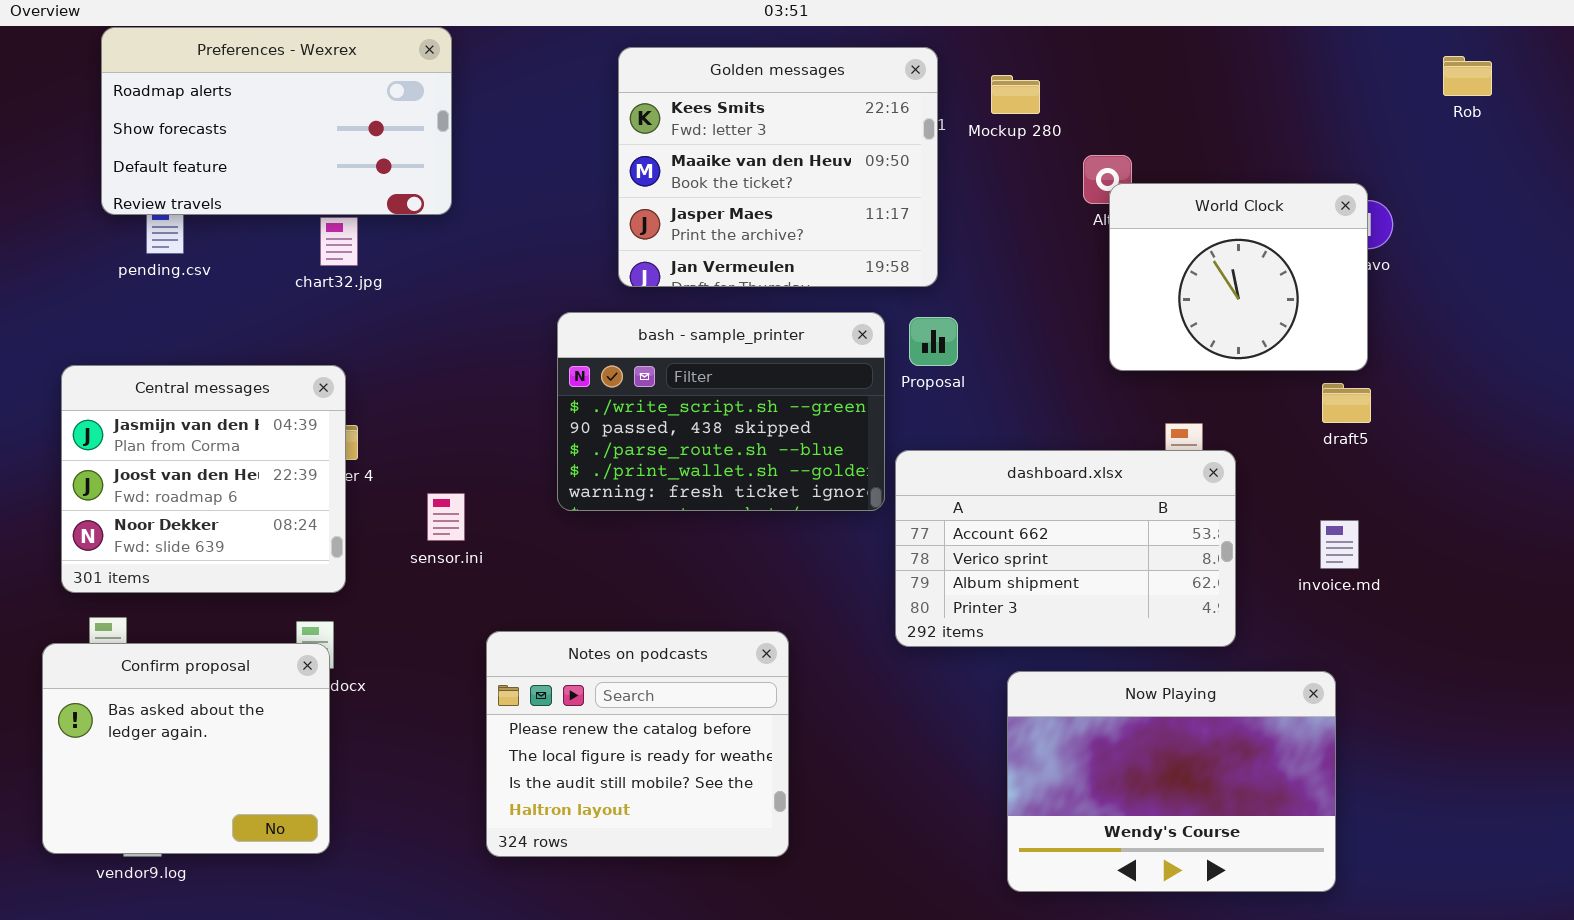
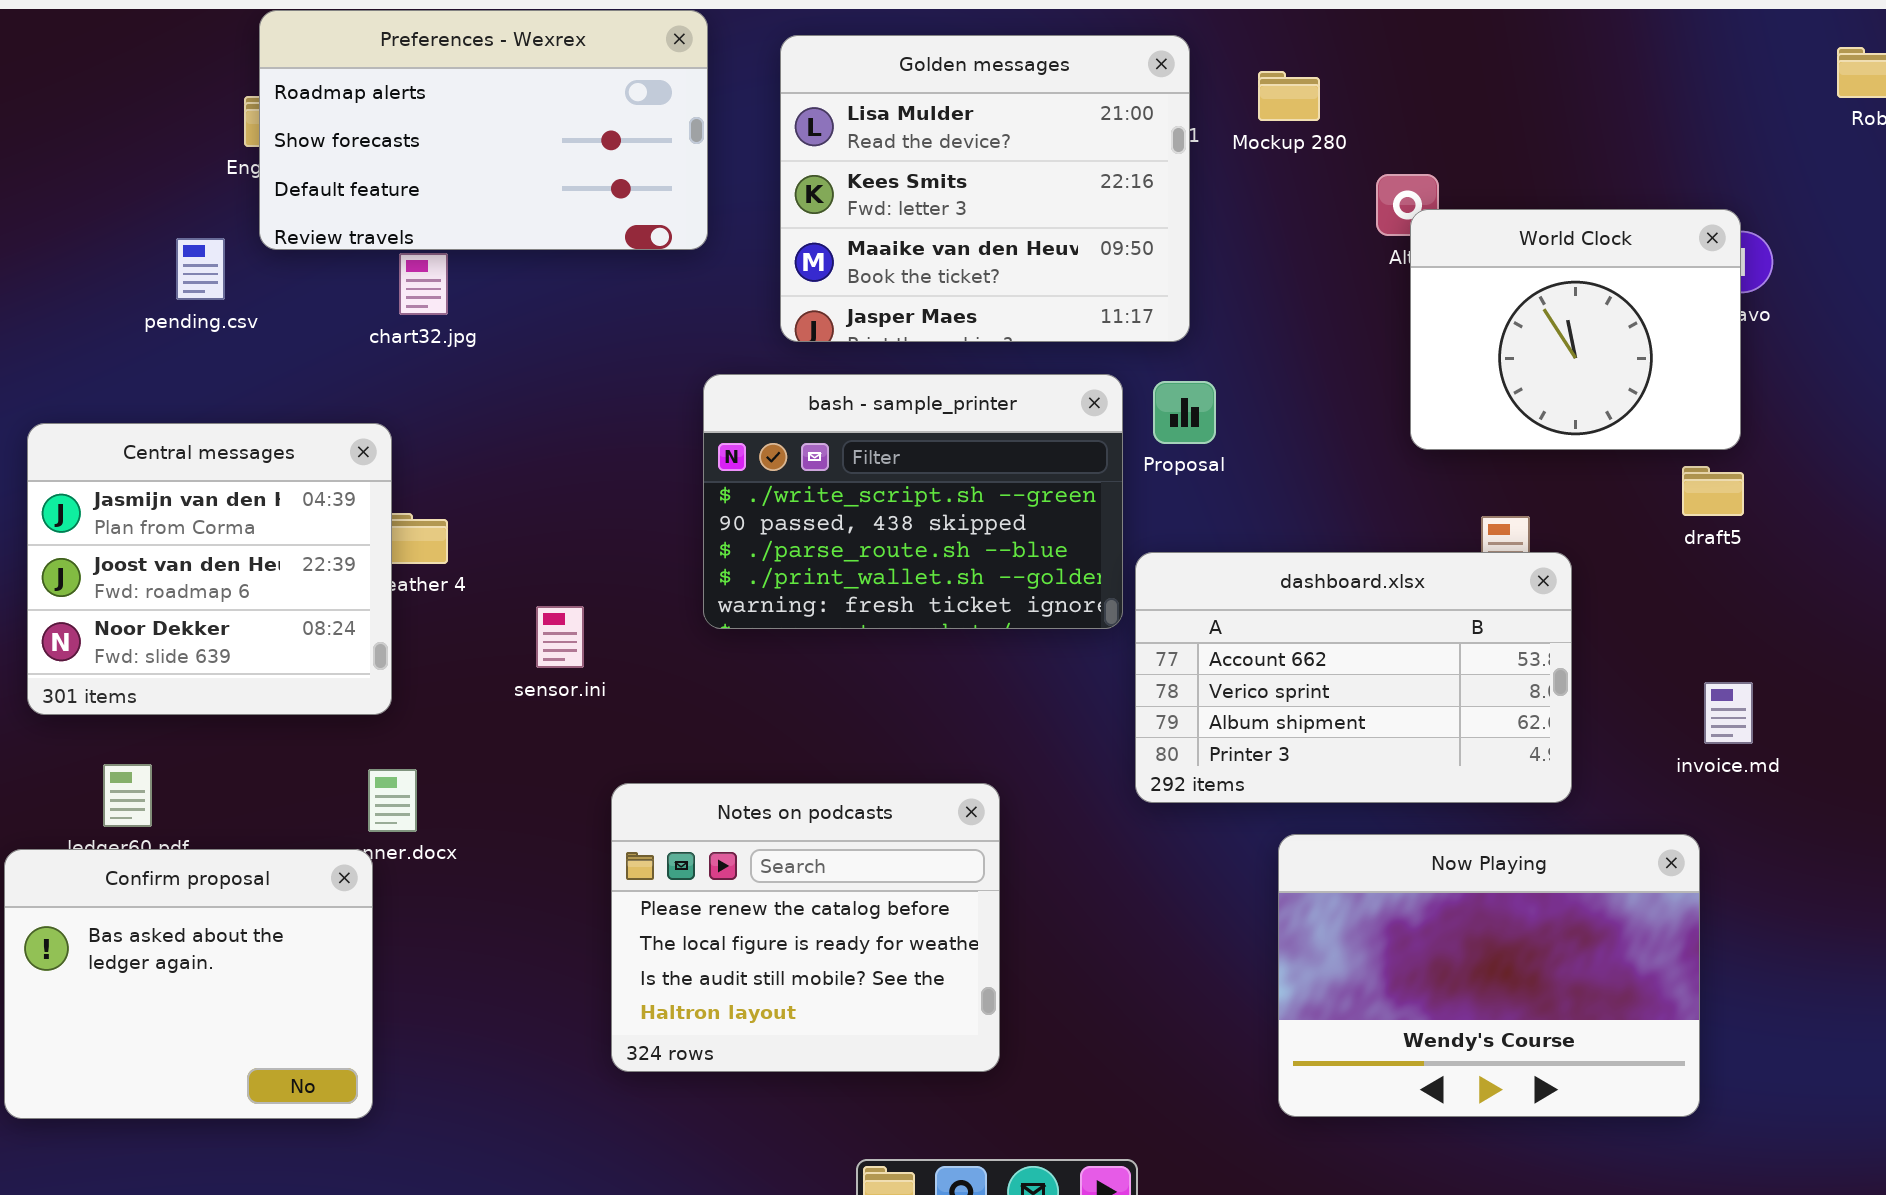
Preferences - Wexrex: [101,27,452,215] -> [259,10,708,250], moved
Golden messages: [618,47,938,287] -> [780,35,1190,342], scrolled up 1 row
Central messages: [61,365,346,593] -> [27,423,392,715], moved
invoice.md: [1320,520,1359,569] -> [1704,682,1753,744], moved
Confirm proposal: [42,643,330,854] -> [4,849,373,1119], moved

